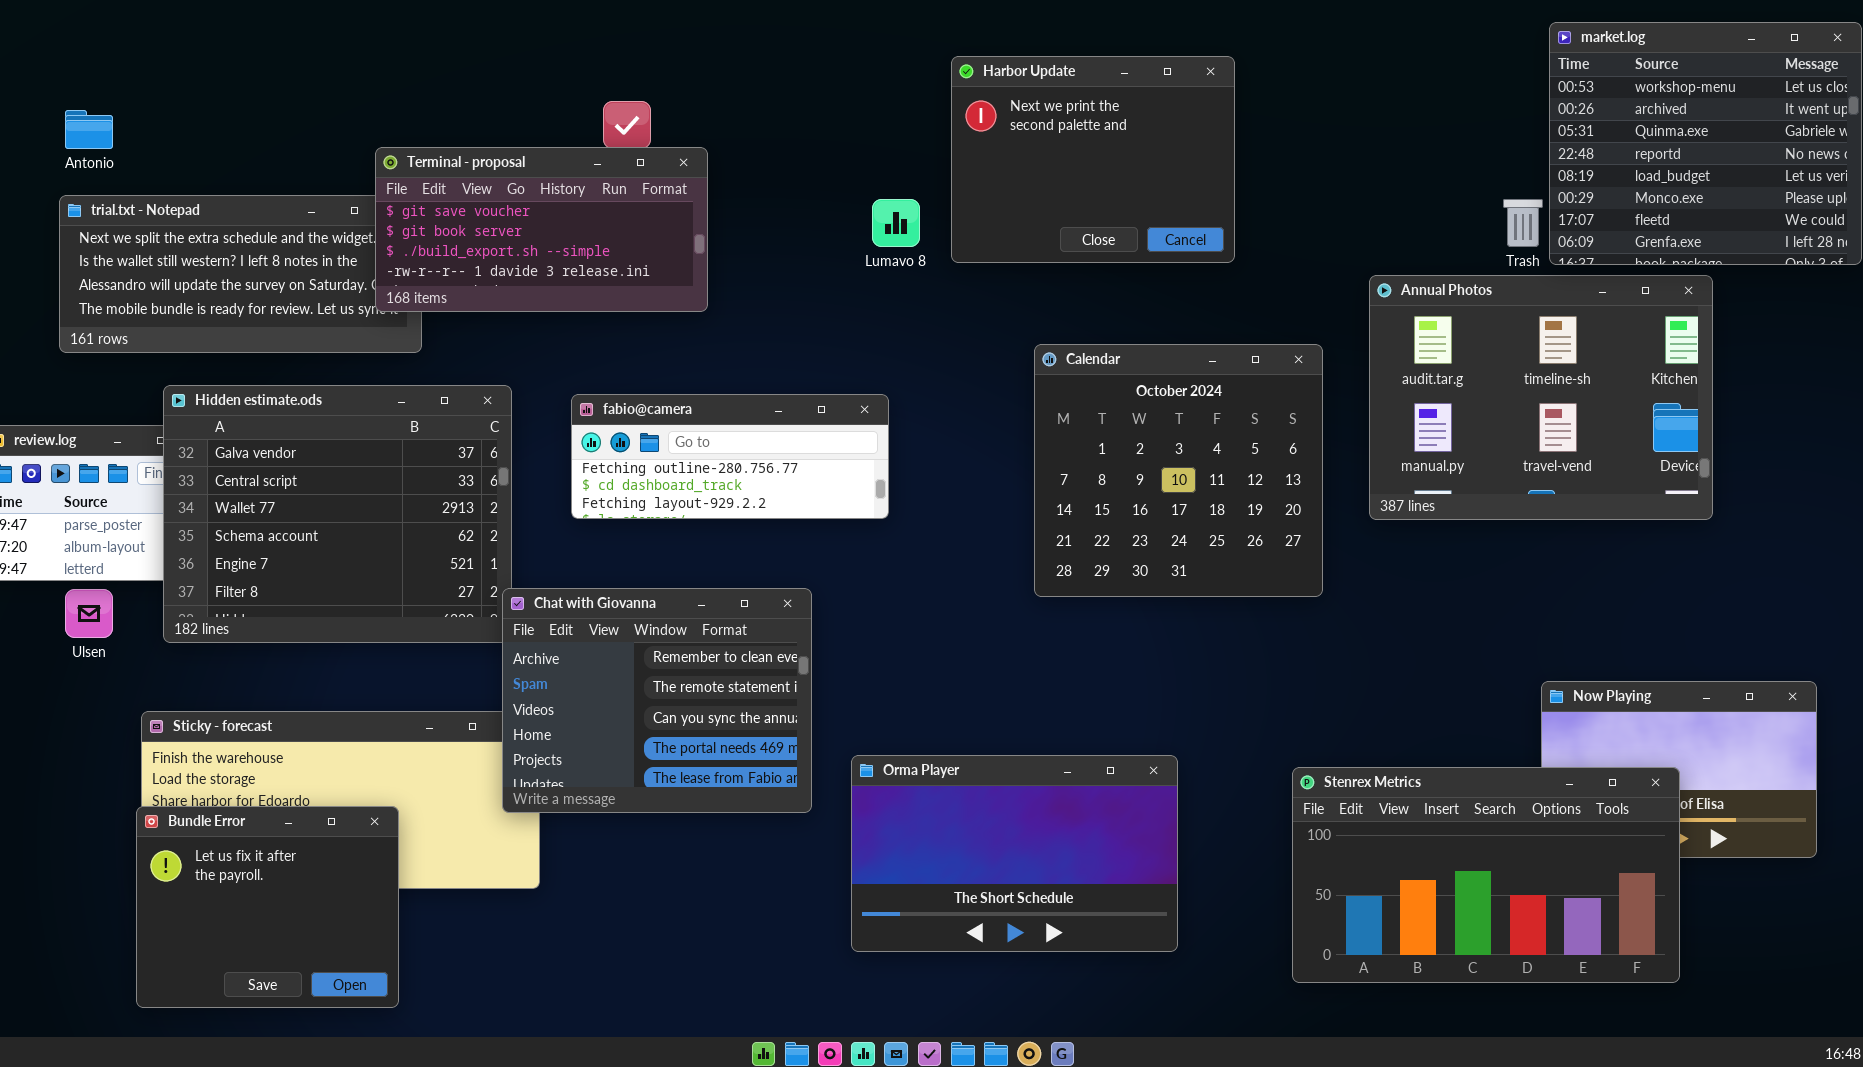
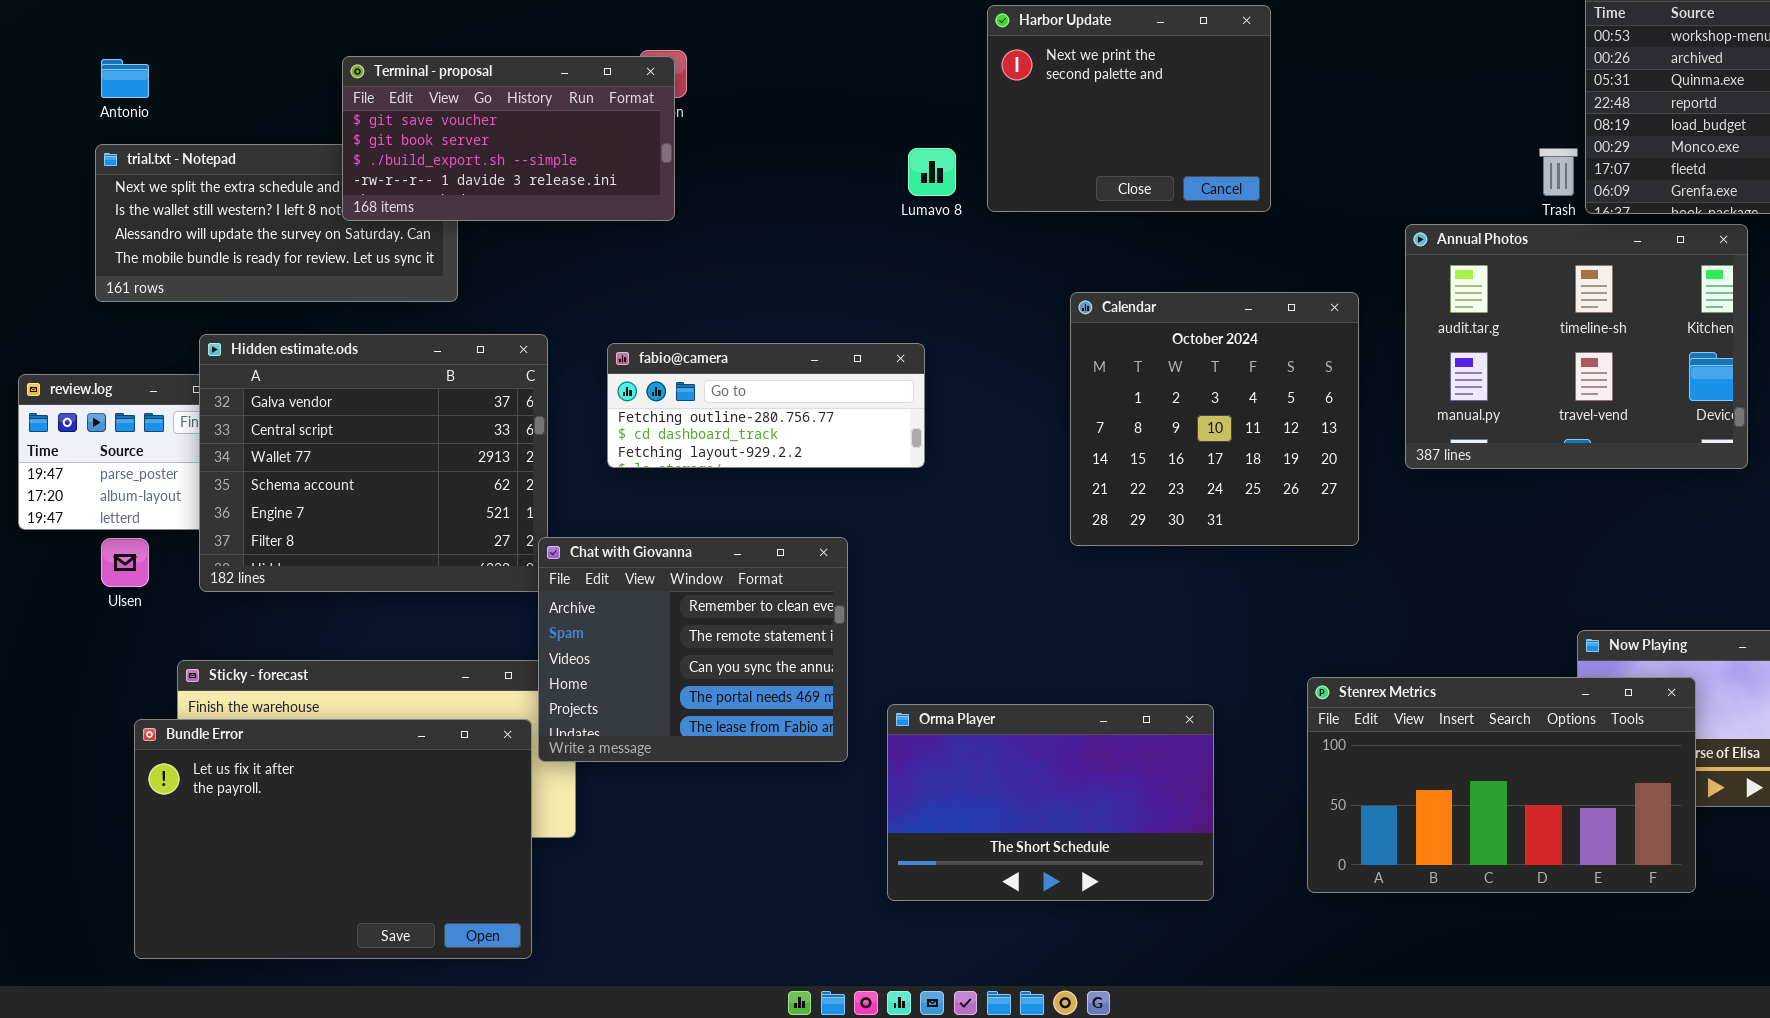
Terminal - proposal: [375,147,708,312] -> [342,56,675,221], moved
Stenrex Metrics: [1292,767,1680,983] -> [1307,677,1696,893], moved
Bundle Error: [136,806,399,1008] -> [134,719,532,959], moved, resized

